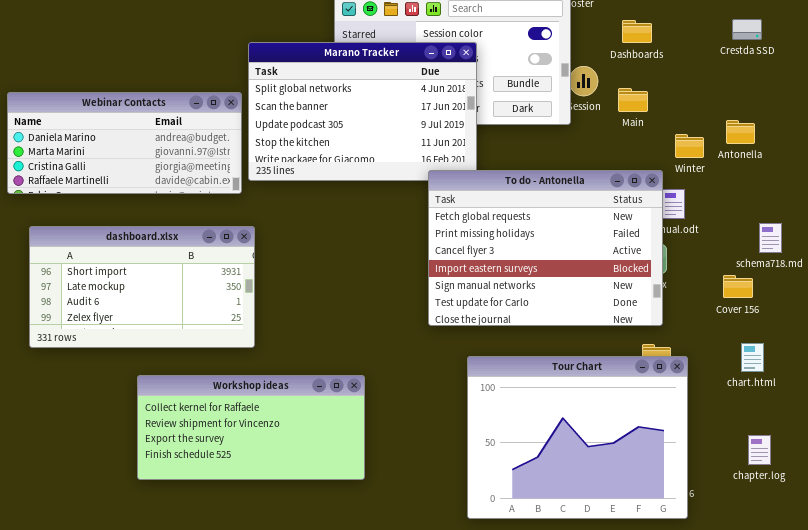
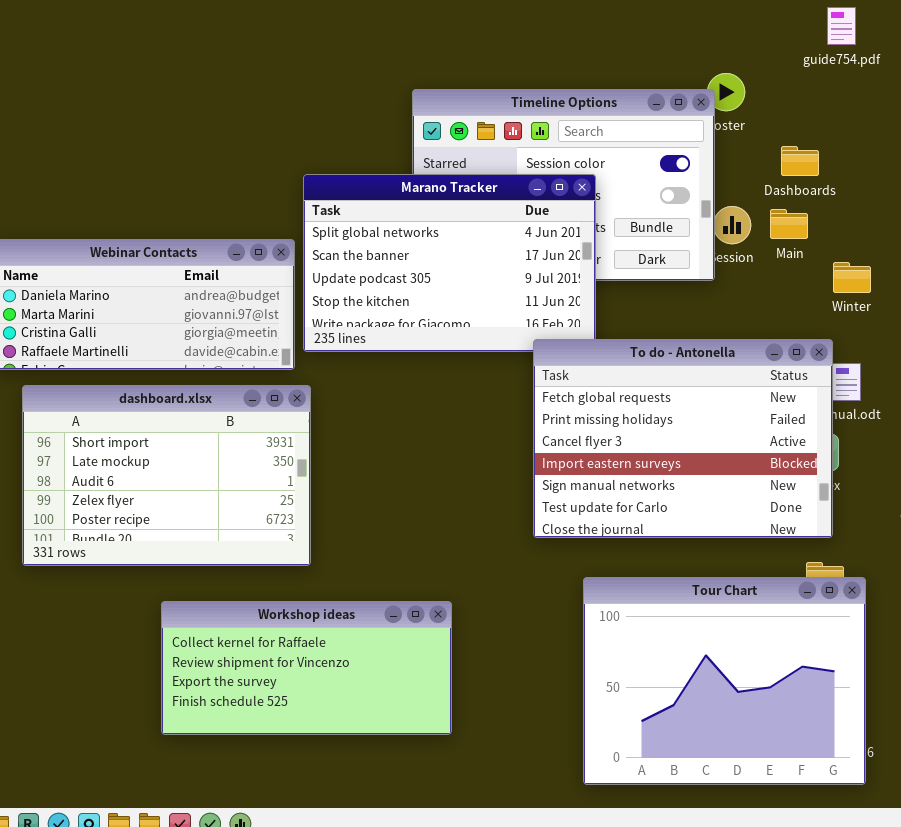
Main: [618,88,648,112] -> [770,209,808,239], moved
Winter: [675,134,704,158] -> [833,262,871,293], moved
dashboard.xlsx: [29,226,255,348] -> [22,385,311,566], resized

